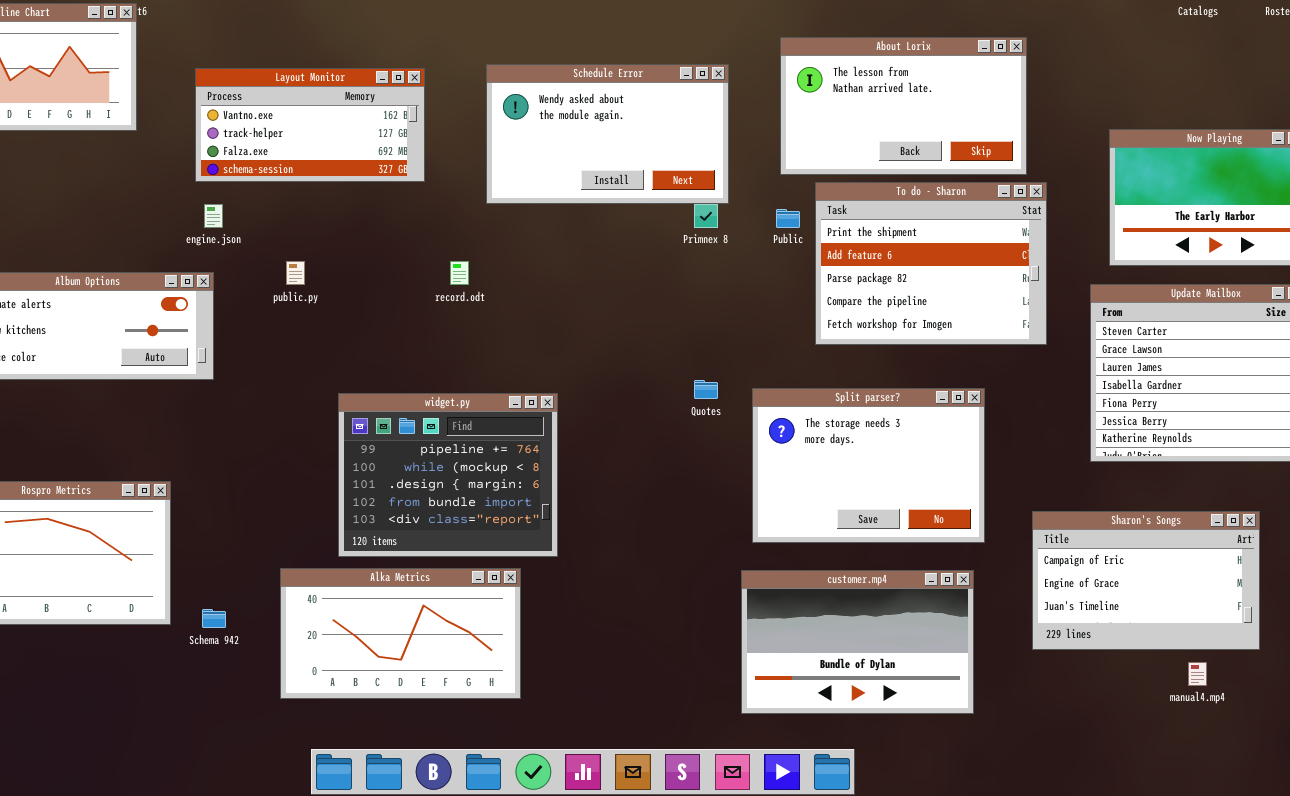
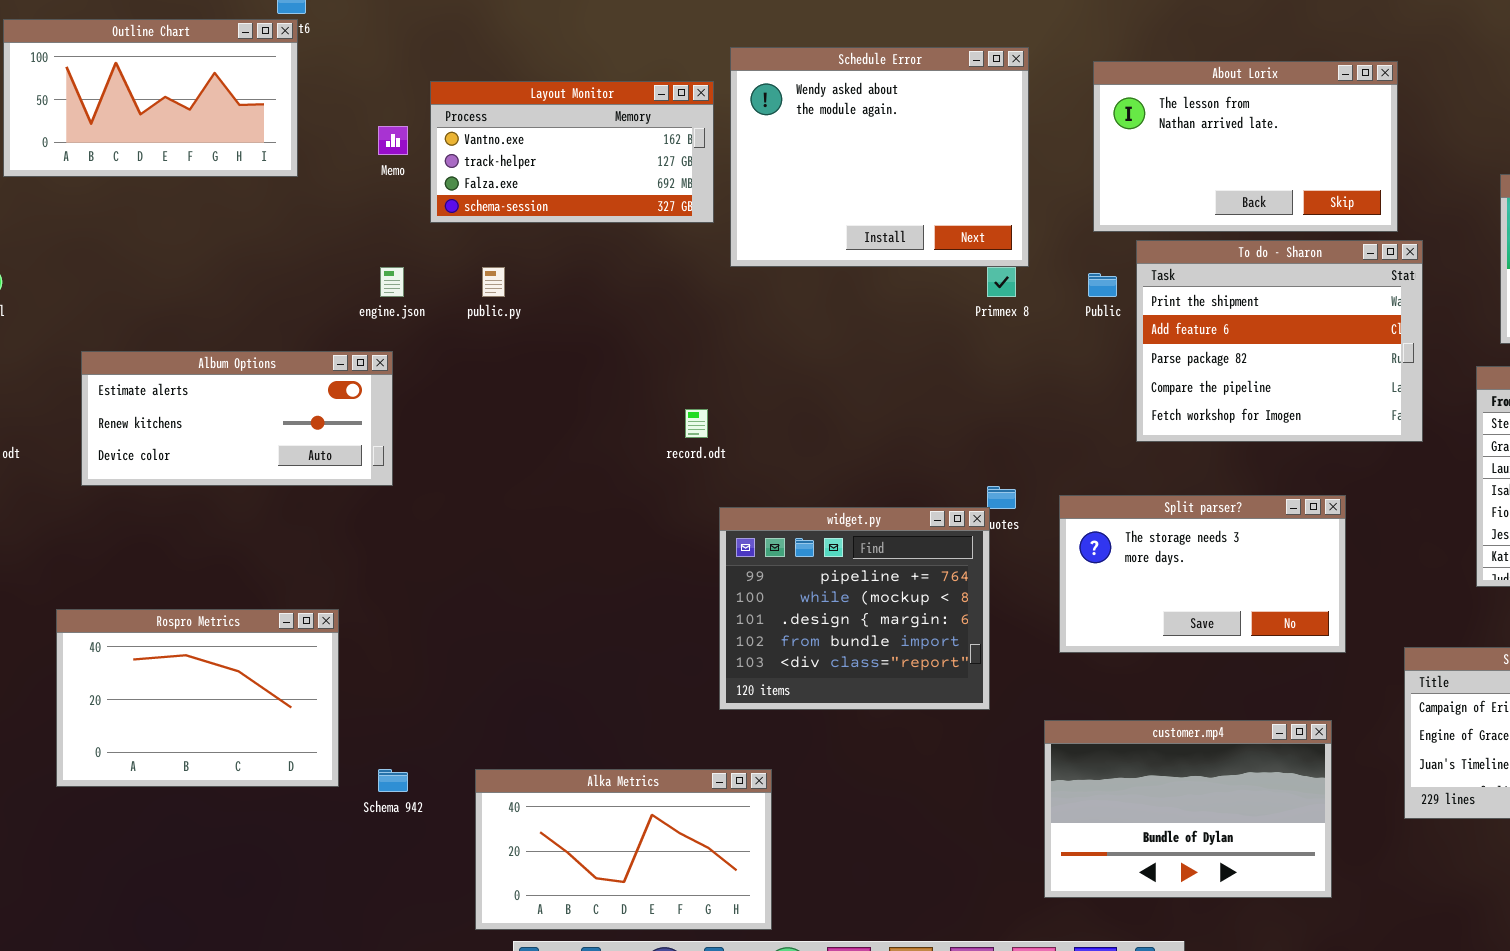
Schedule Error: [486,64,729,204] -> [730,47,1029,267], resized
Layout Monitor: [195,68,425,182] -> [430,81,714,223], moved
public.py: [286,261,305,285] -> [482,267,505,297], moved
record.odt: [450,261,469,285] -> [685,409,708,438], moved
Split parser?: [752,388,985,543] -> [1059,495,1346,653], resized
widget.py: [338,393,558,557] -> [719,507,990,710], moved
Alka Metrics: [280,568,521,699] -> [475,769,772,930], moved

